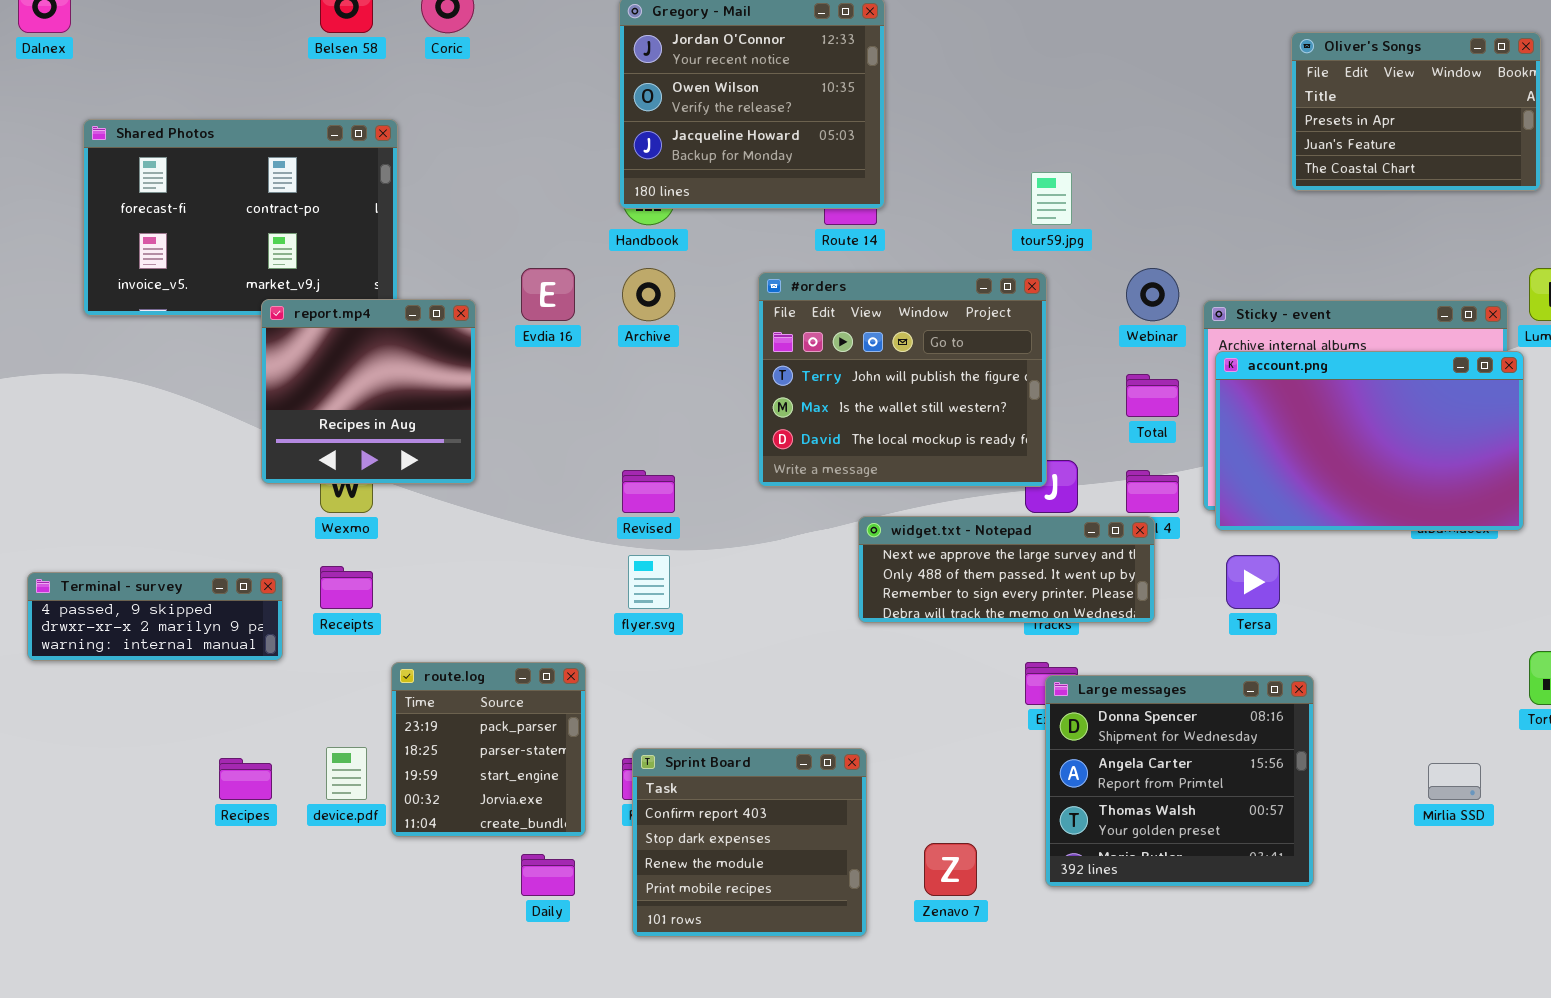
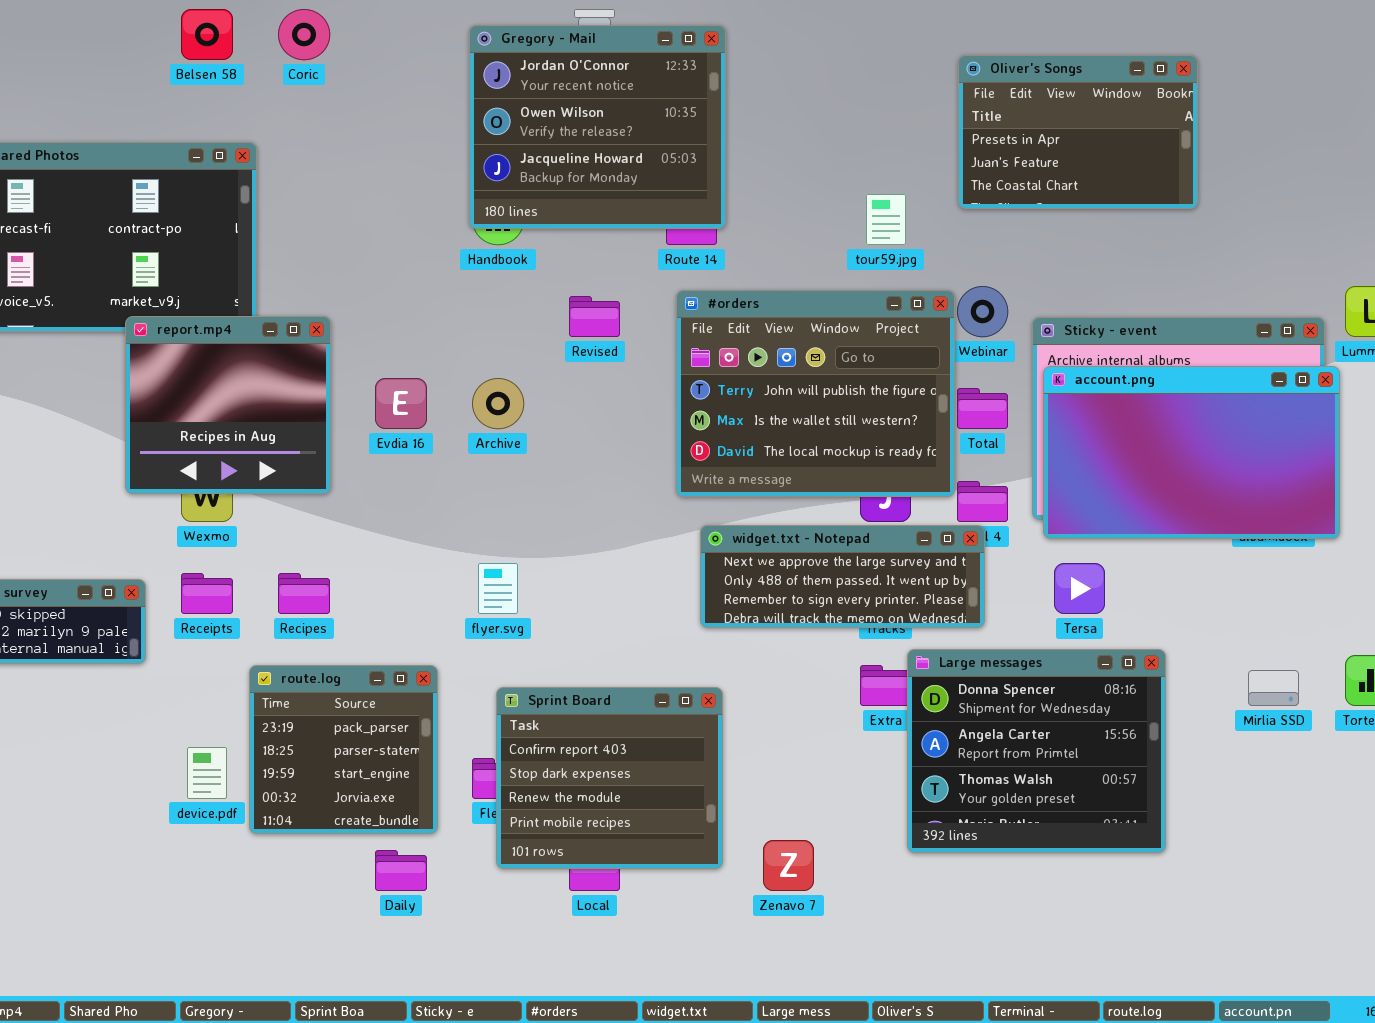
Oliver's Songs: [1291,32,1541,191] -> [958,55,1198,209], moved
Evdia 16: [521,268,575,321] -> [375,378,427,429], moved
Archive: [622,268,675,321] -> [472,378,524,429], moved
#orders: [758,272,1047,487] -> [676,290,955,497], moved
Revised: [622,470,675,513] -> [569,296,620,337], moved
Large messages: [1045,675,1314,887] -> [907,649,1166,853], moved
Sprint Board: [632,748,867,937] -> [496,687,723,869], moved
Recipes: [219,758,272,800] -> [278,573,330,614], moved
Mirlia SSD: [1428,763,1481,800] -> [1248,670,1299,706], moved

